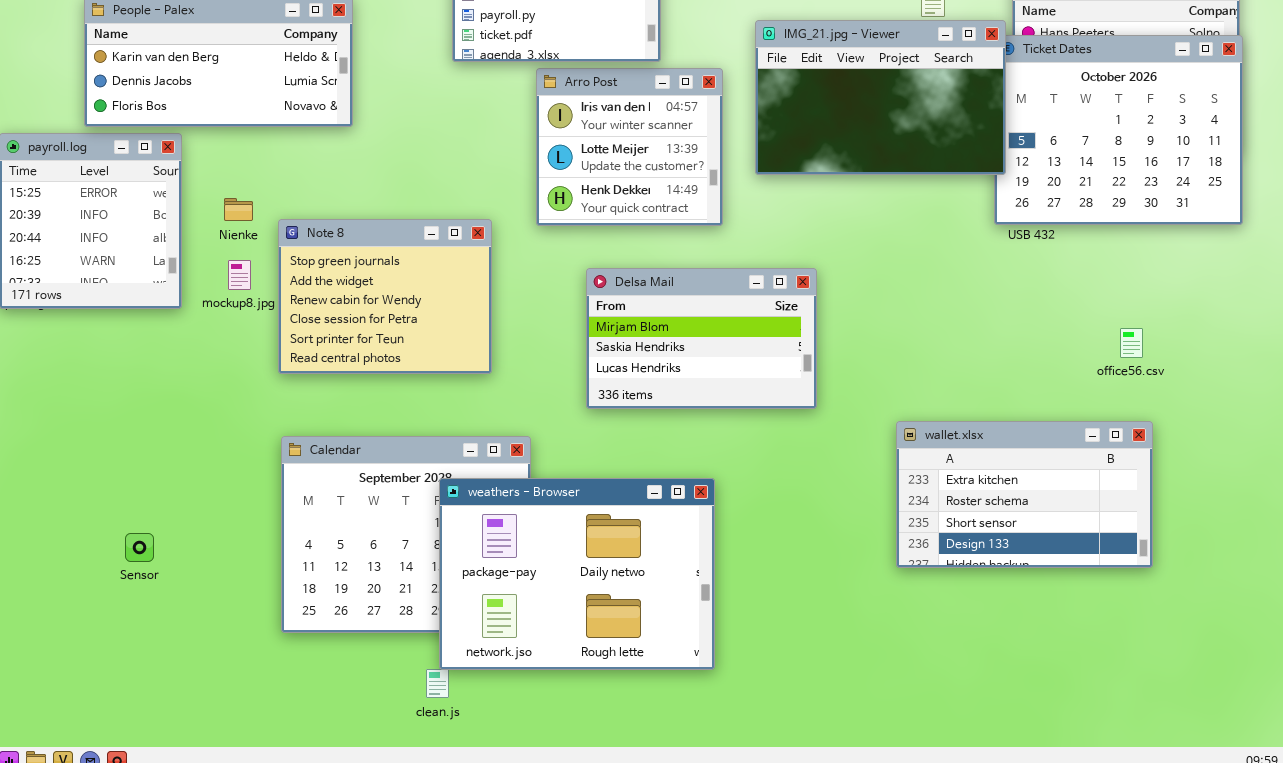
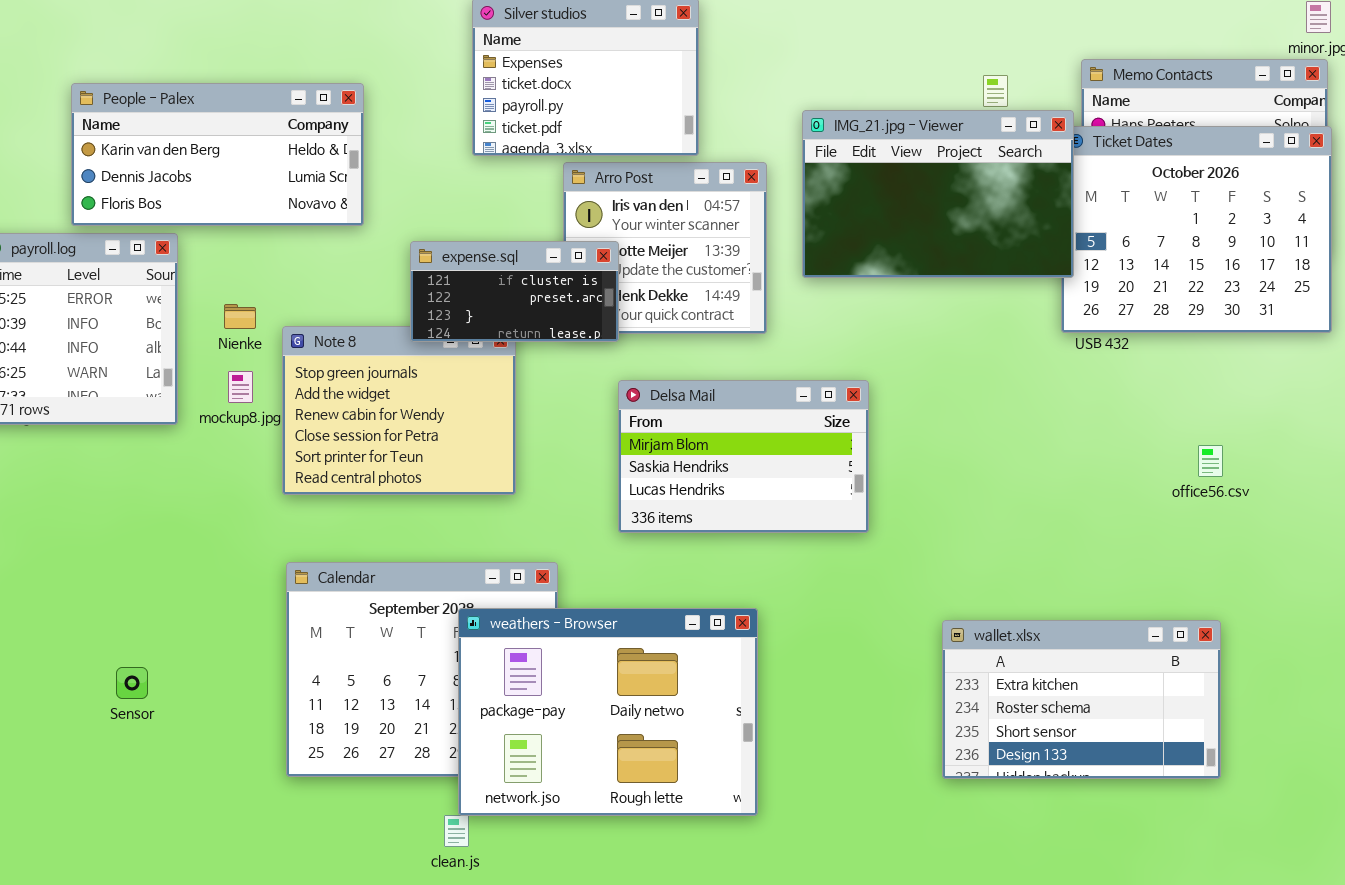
expense.sql: none -> [410,241,619,342], opened
wallet.xlsx: [896,421,1153,568] -> [942,620,1221,779], moved

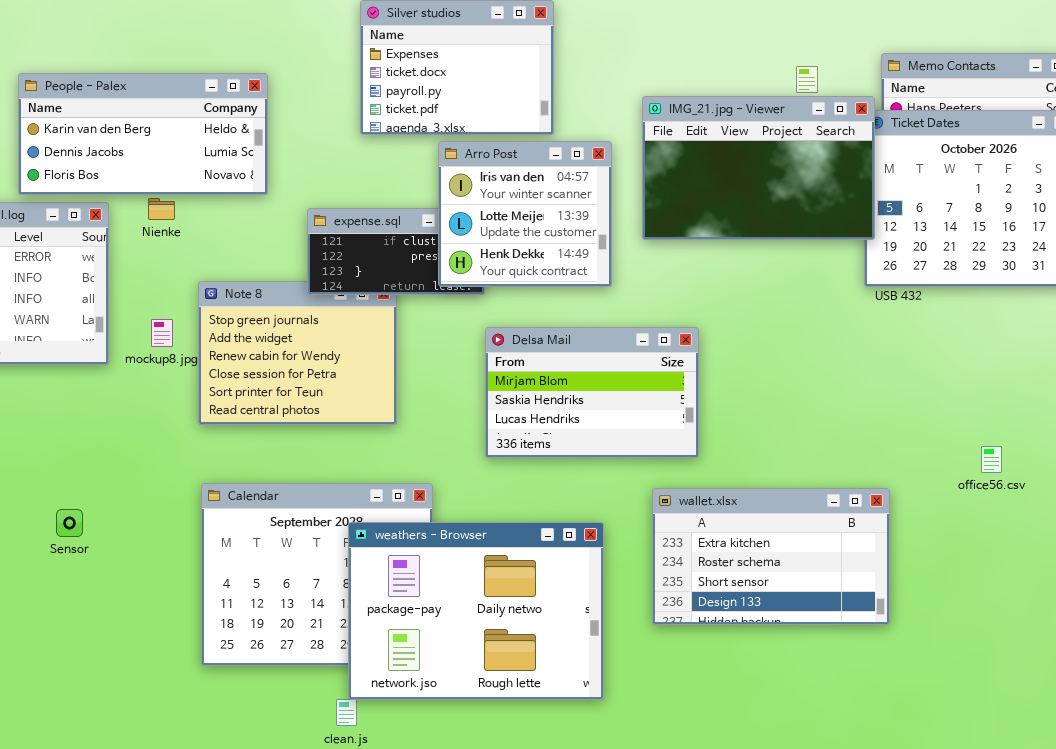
Arro Post: [563,162,767,334] -> [438,141,612,287], raised
Nienke: [224,304,256,329] -> [148,198,175,220], moved
office56.csv: [1198,445,1223,477] -> [981,446,1002,473], moved
wallet.xlsx: [942,620,1221,779] -> [652,488,890,625], moved
Sensor: [116,667,148,699] -> [56,509,83,537], moved

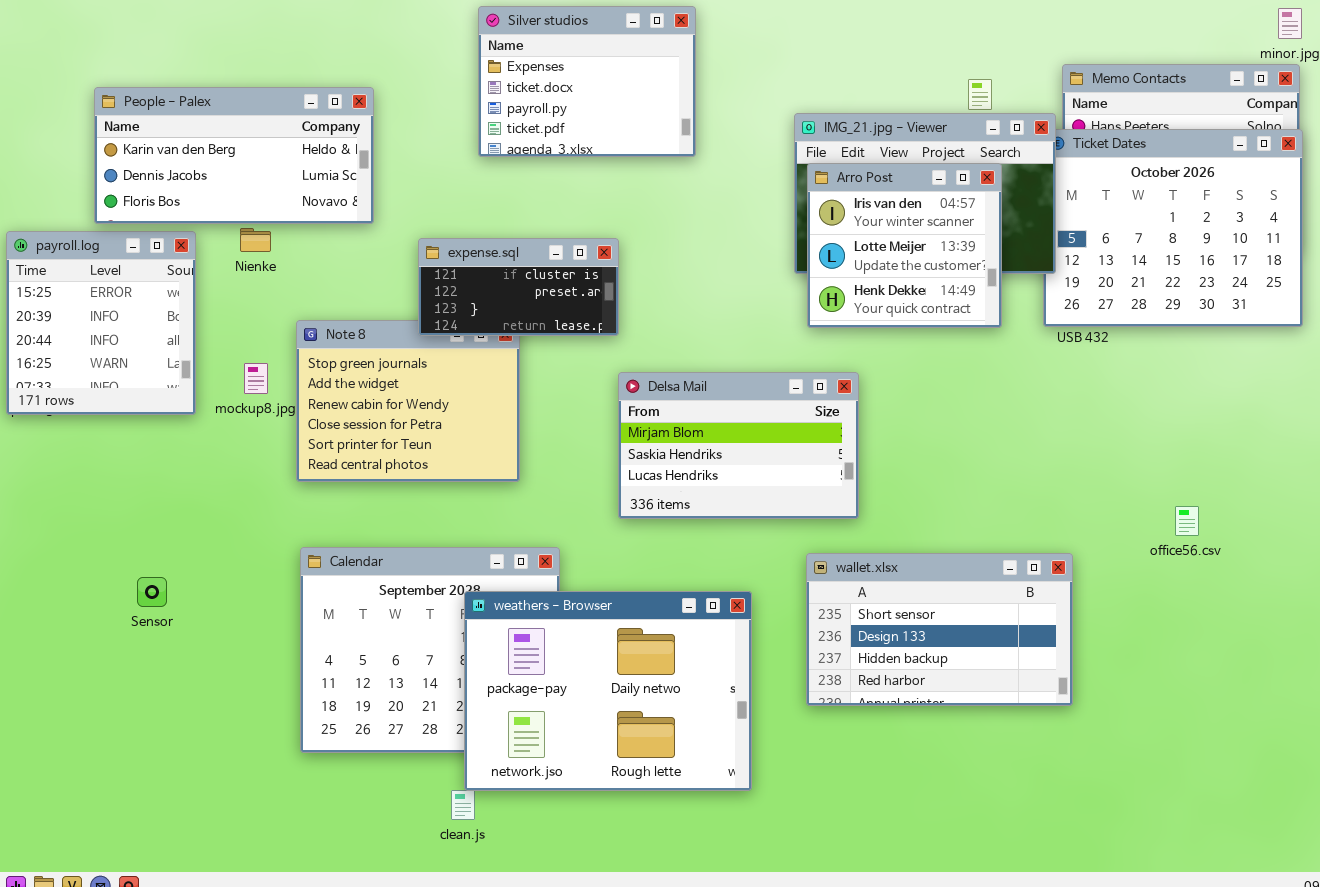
Arro Post: [438,141,612,287] -> [807,163,1002,328], moved
wallet.xlsx: [652,488,890,625] -> [806,553,1073,706], scrolled down 2 rows

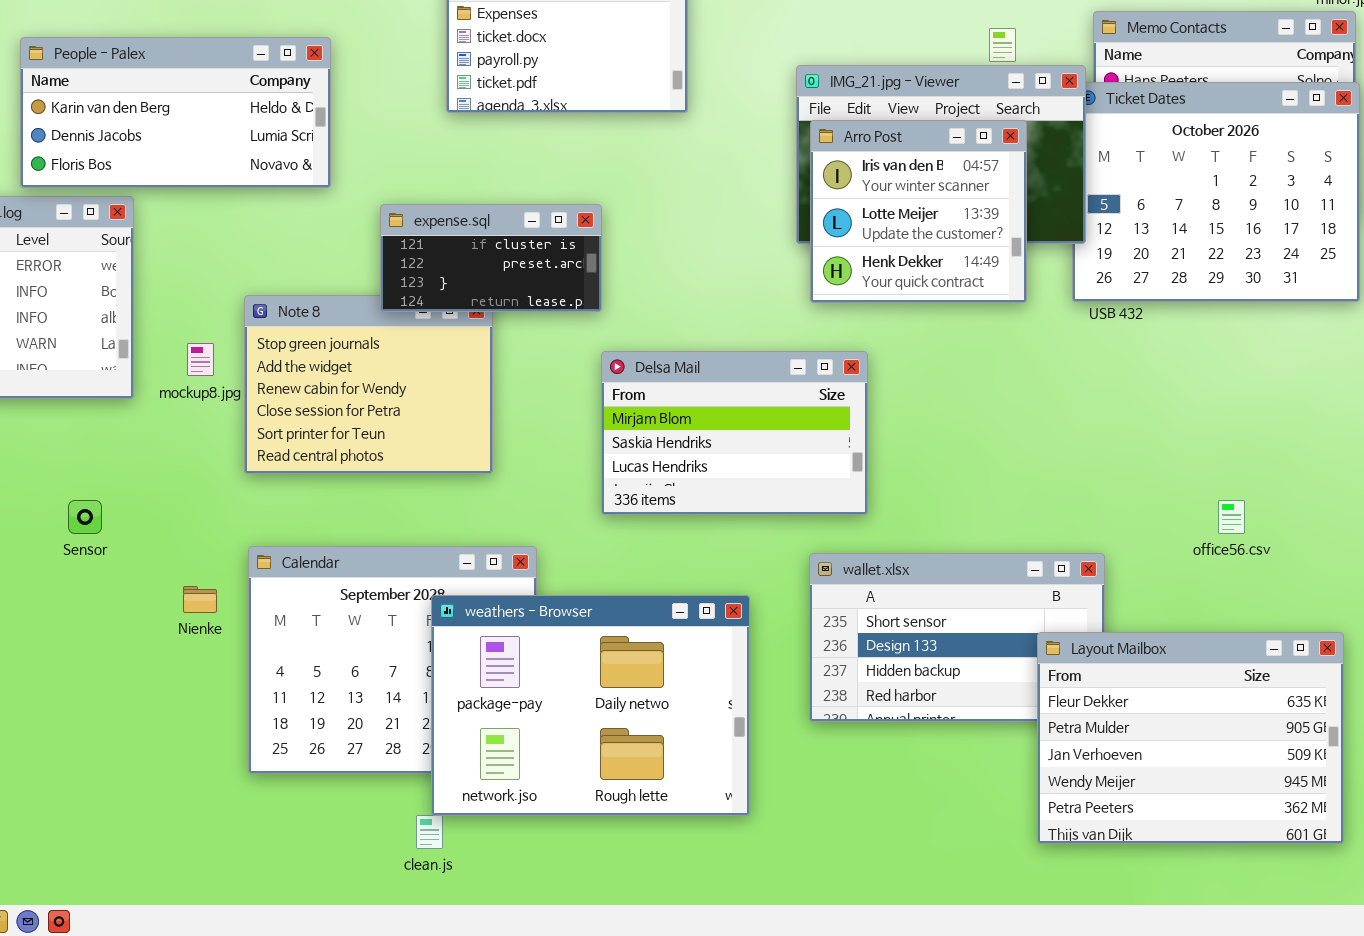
Nienke: [240,228,271,252] -> [183,586,217,613], moved
Sensor: [137,577,167,607] -> [68,500,102,534], moved
Layout Mailbox: none -> [1037,632,1344,844], opened

